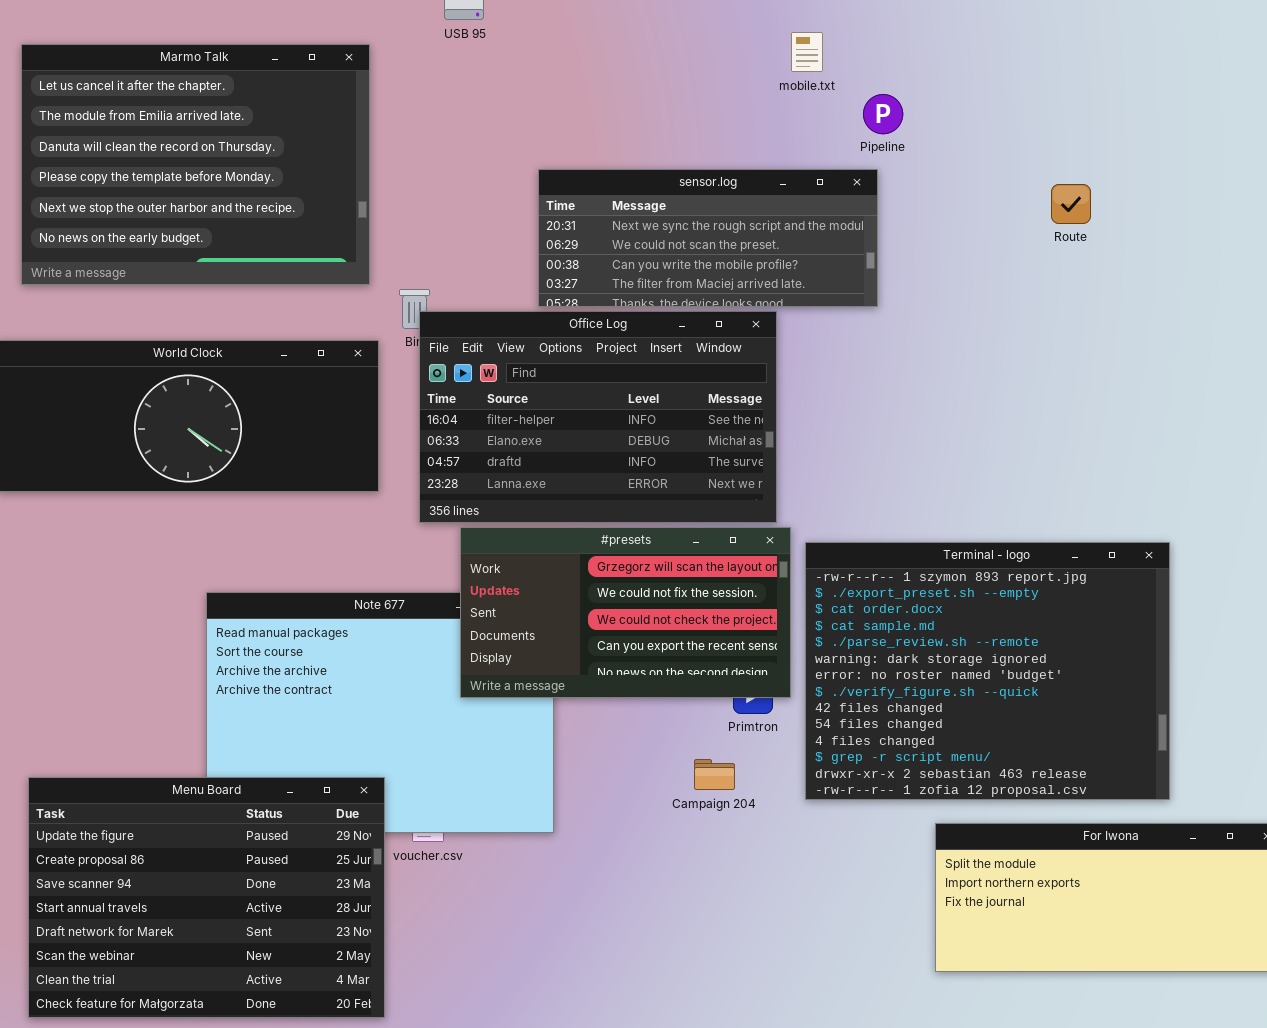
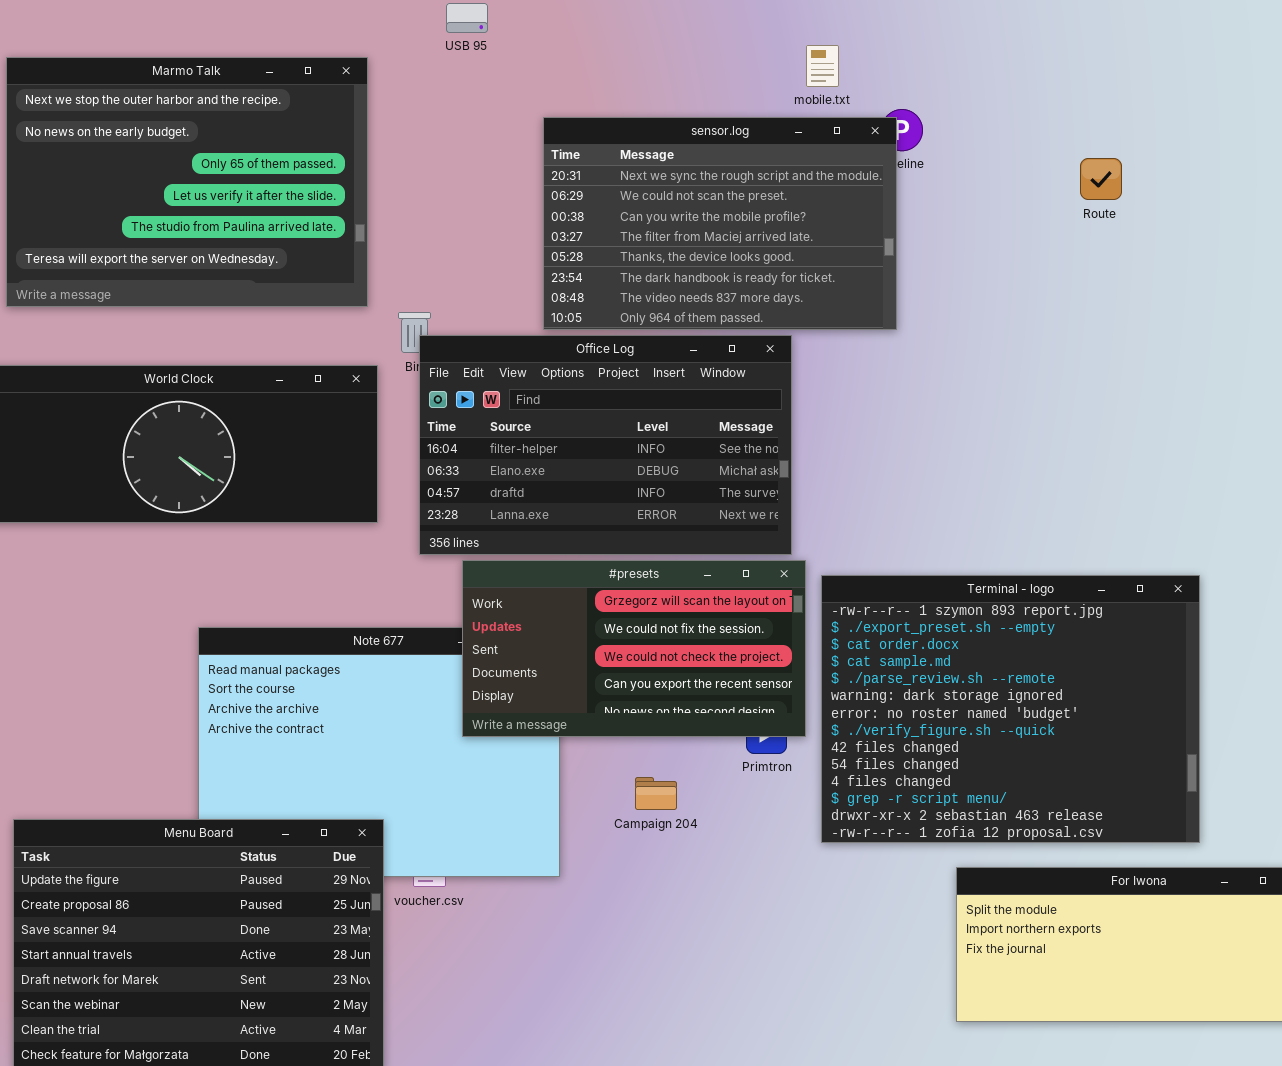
Marmo Talk: [21,44,370,285] -> [6,57,368,307], scrolled down 4 rows
sensor.log: [538,169,878,307] -> [543,117,897,330], resized
Route: [1051,184,1091,224] -> [1080,158,1122,200], moved
Campaign 204: [694,759,735,790] -> [635,777,677,810], moved

